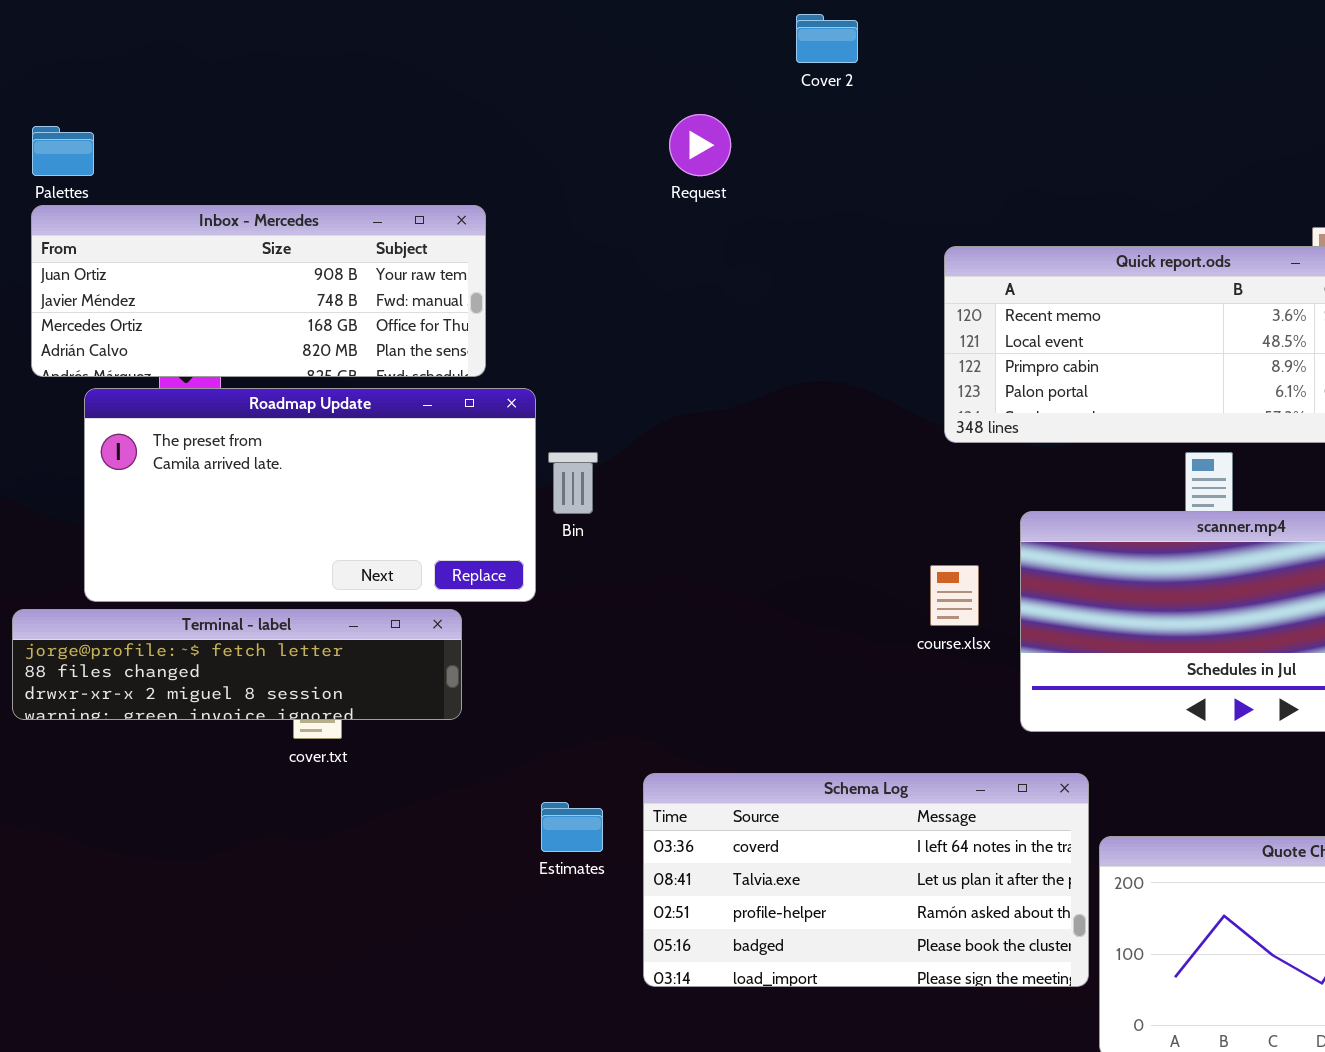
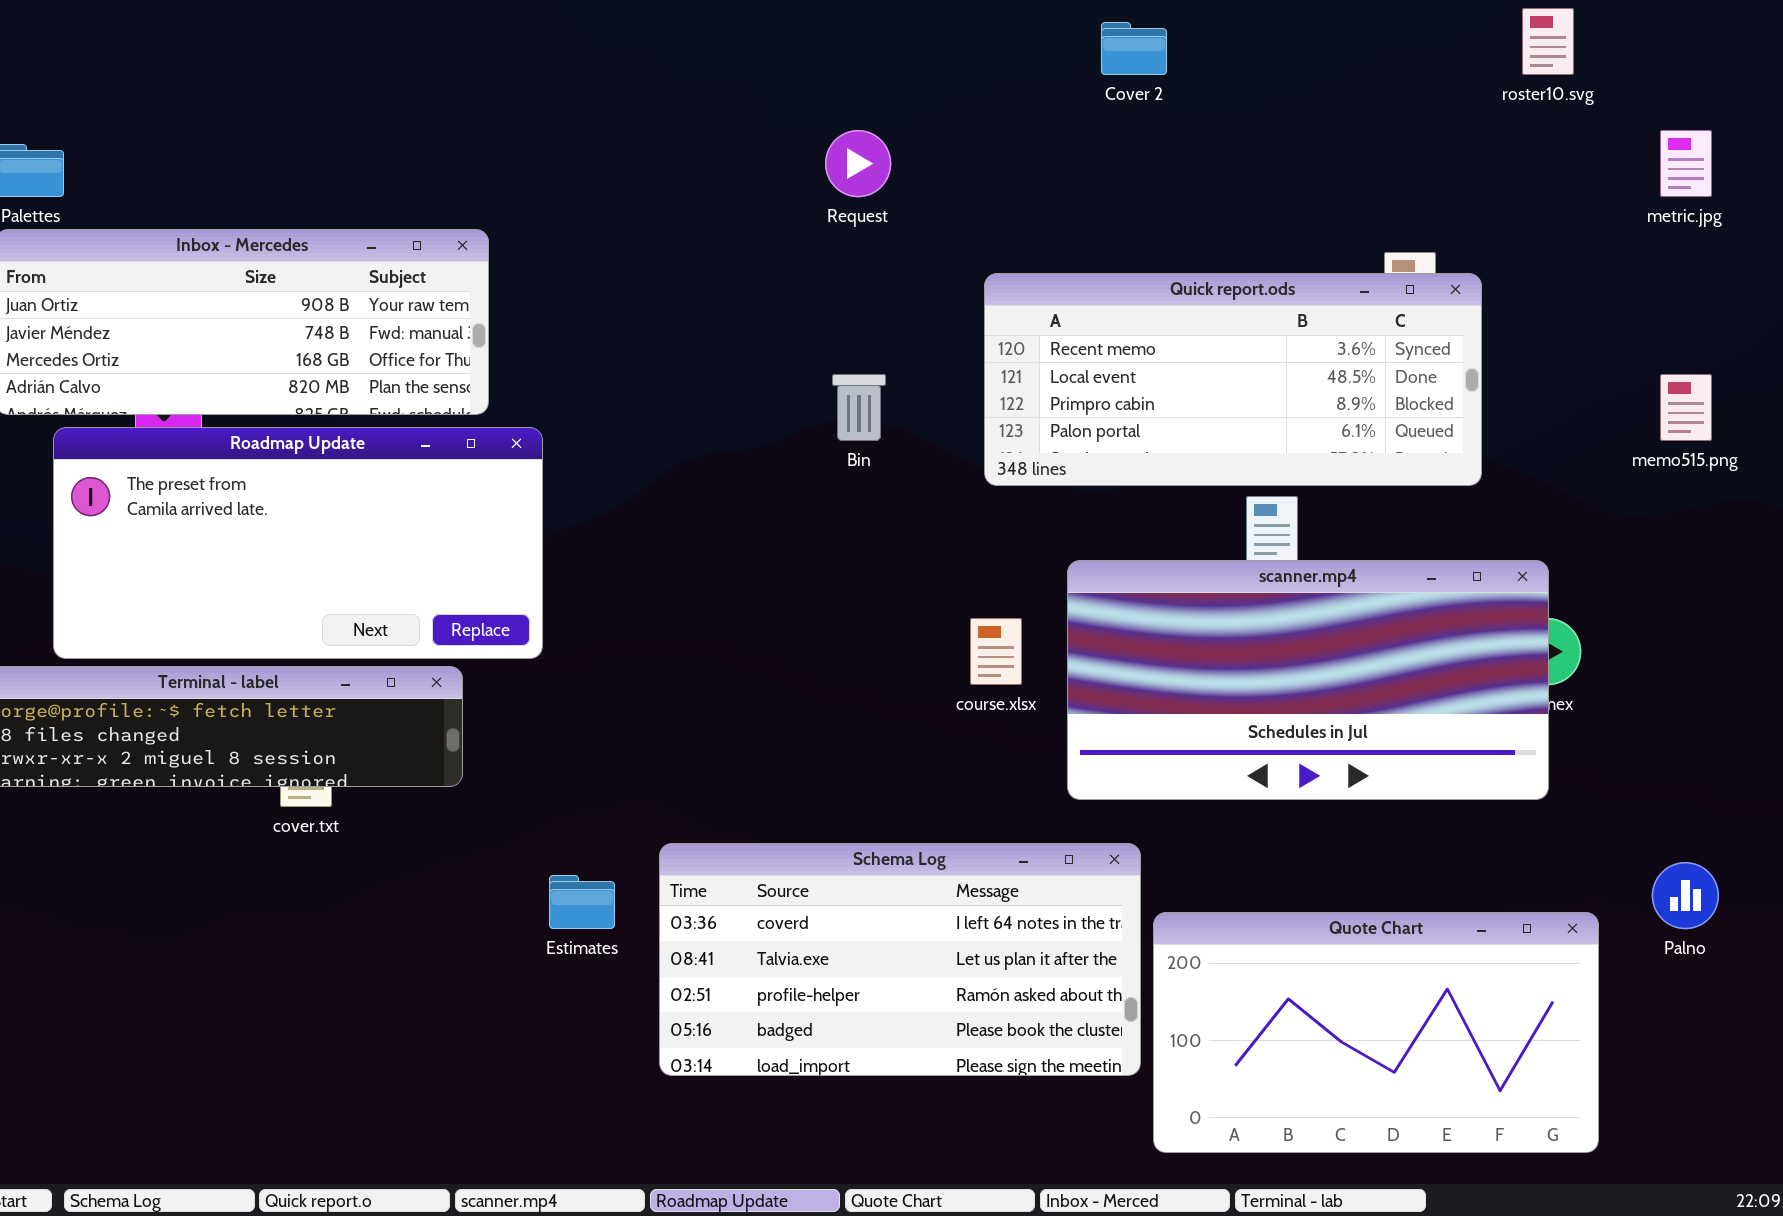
Cover 2: [796,14,858,63] -> [1101,22,1167,75], moved
Request: [669,114,731,176] -> [825,130,891,197], moved
Bin: [548,452,598,514] -> [832,374,886,441], moved

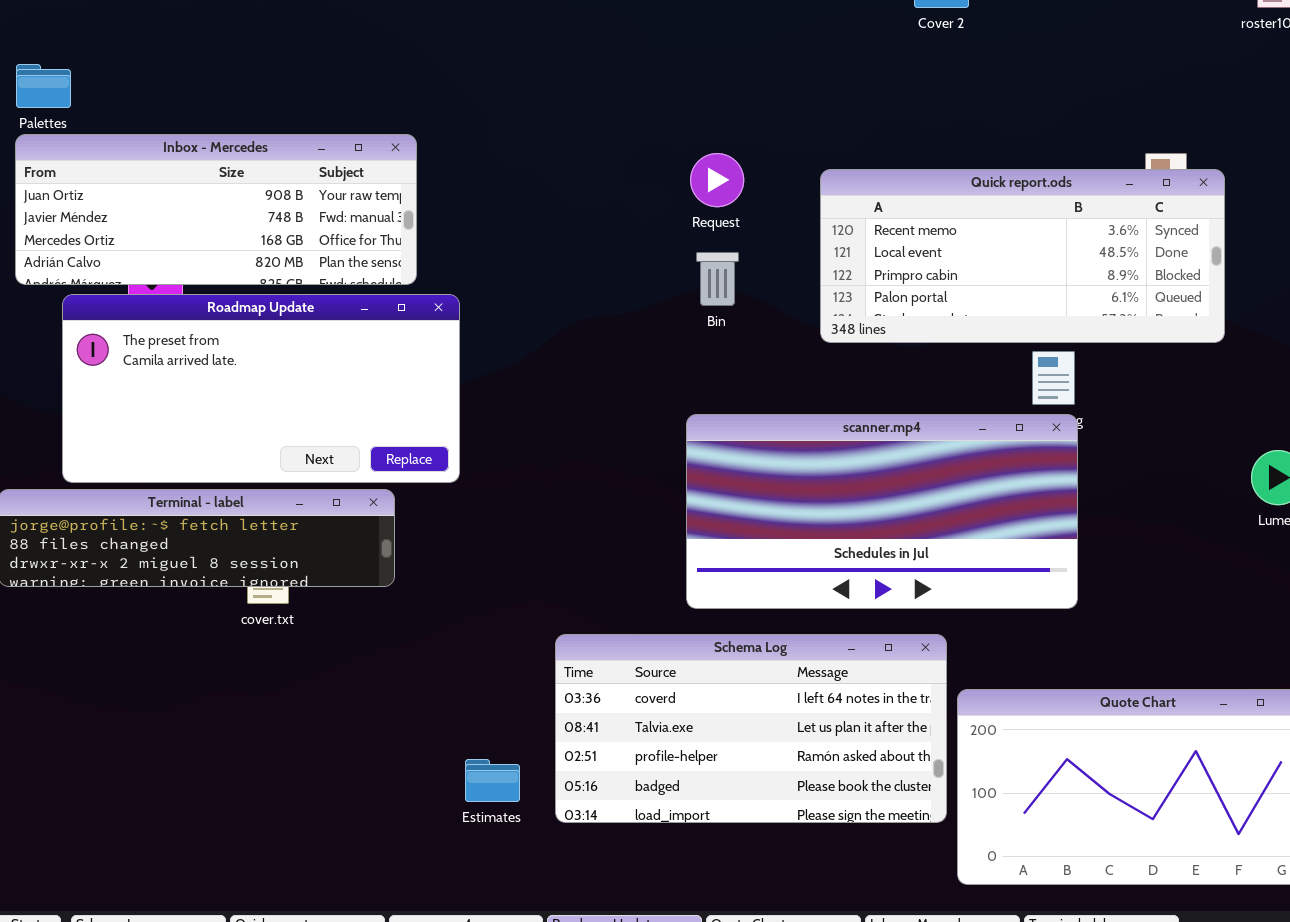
Request: [825,130,891,197] -> [690,153,744,207], moved
scanner.mp4: [1067,560,1549,800] -> [686,414,1078,609], moved
Estimates: [549,875,615,929] -> [465,759,520,802], moved

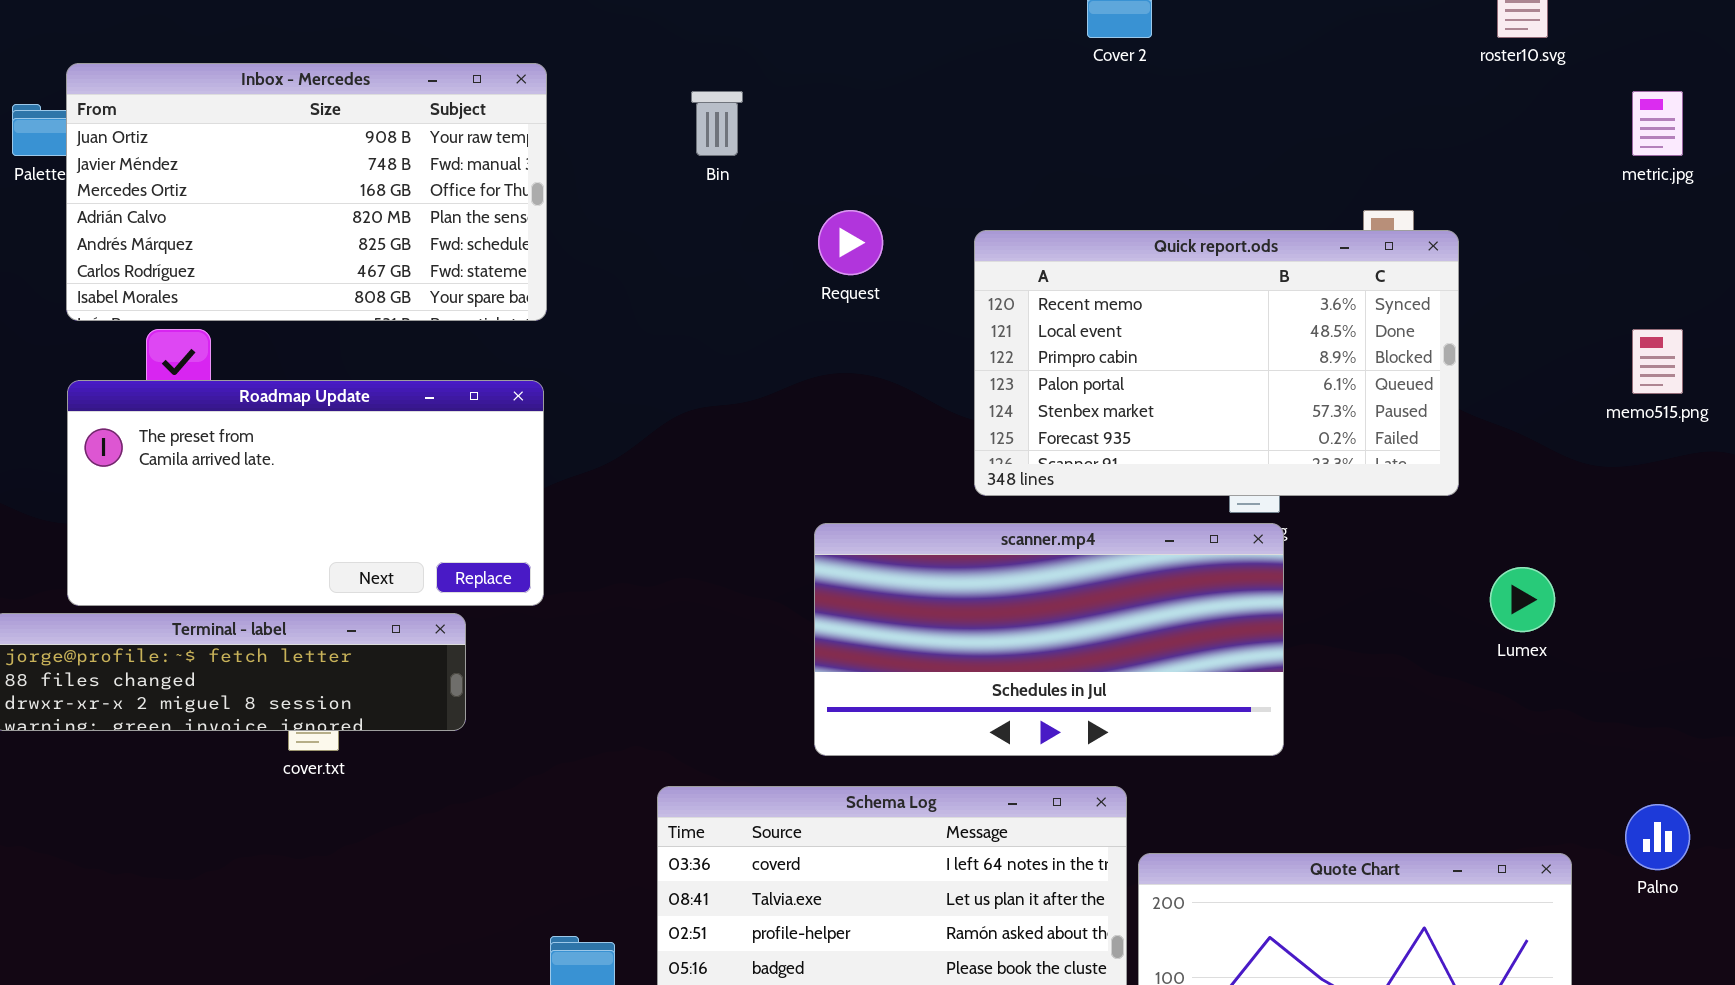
Inbox - Mercedes: [15,134,417,285] -> [66,63,547,321], moved, resized
Quick report.ods: [820,169,1225,343] -> [974,230,1459,496], resized
Bin: [696,252,739,306] -> [691,91,743,156], moved

